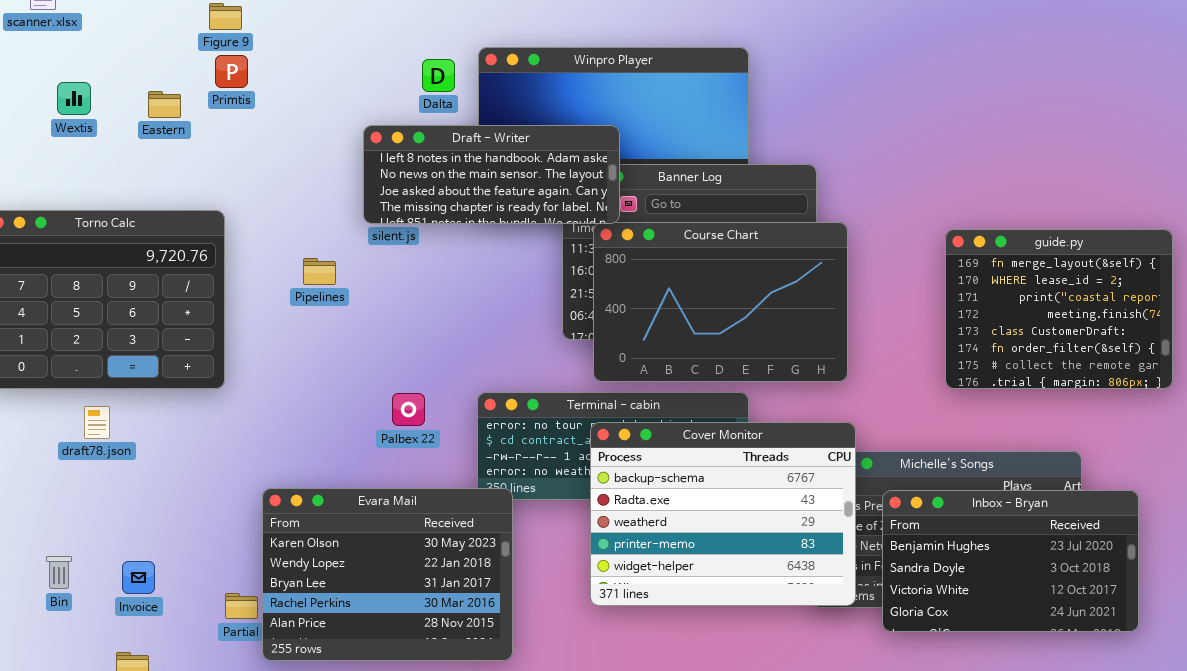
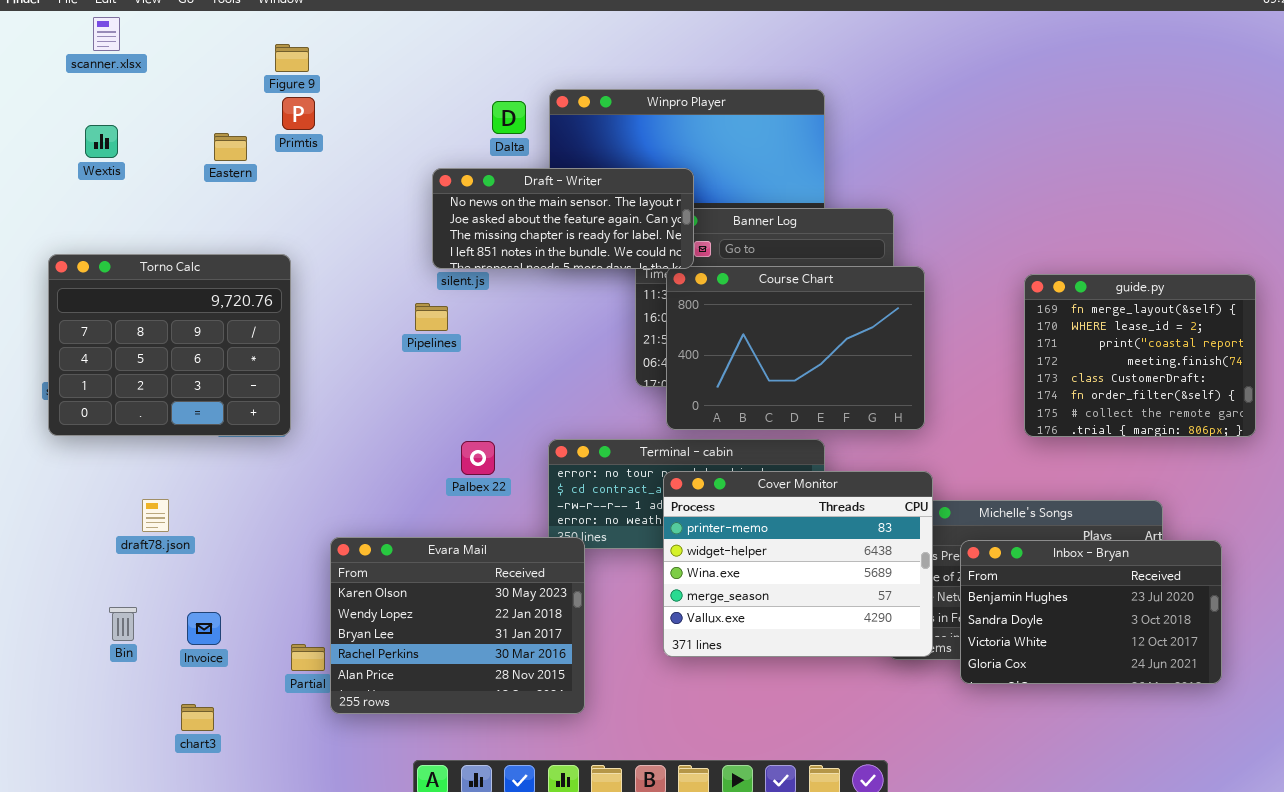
Wextis: [57,82,91,115] -> [85,125,118,158], moved
Draft - Writer: [363,125,620,224] -> [432,168,694,269], scrolled down 1 row
Pipelines: [303,258,336,285] -> [415,303,448,331], moved
draft78.json: [84,406,110,439] -> [142,499,169,532], moved
Cover Monitor: [590,422,856,606] -> [663,471,933,657], scrolled down 3 rows

